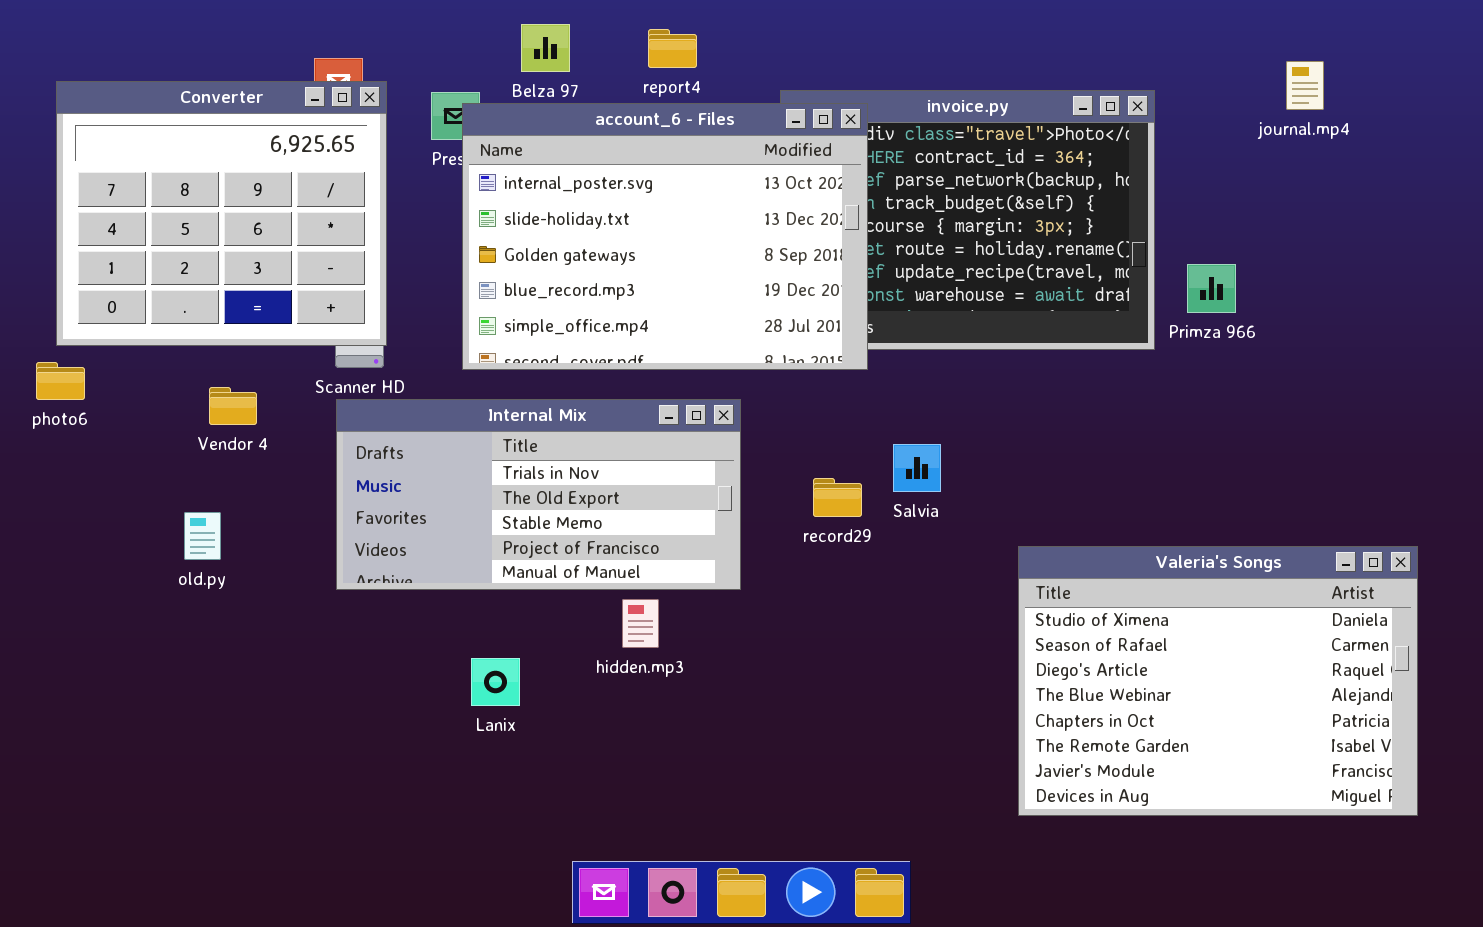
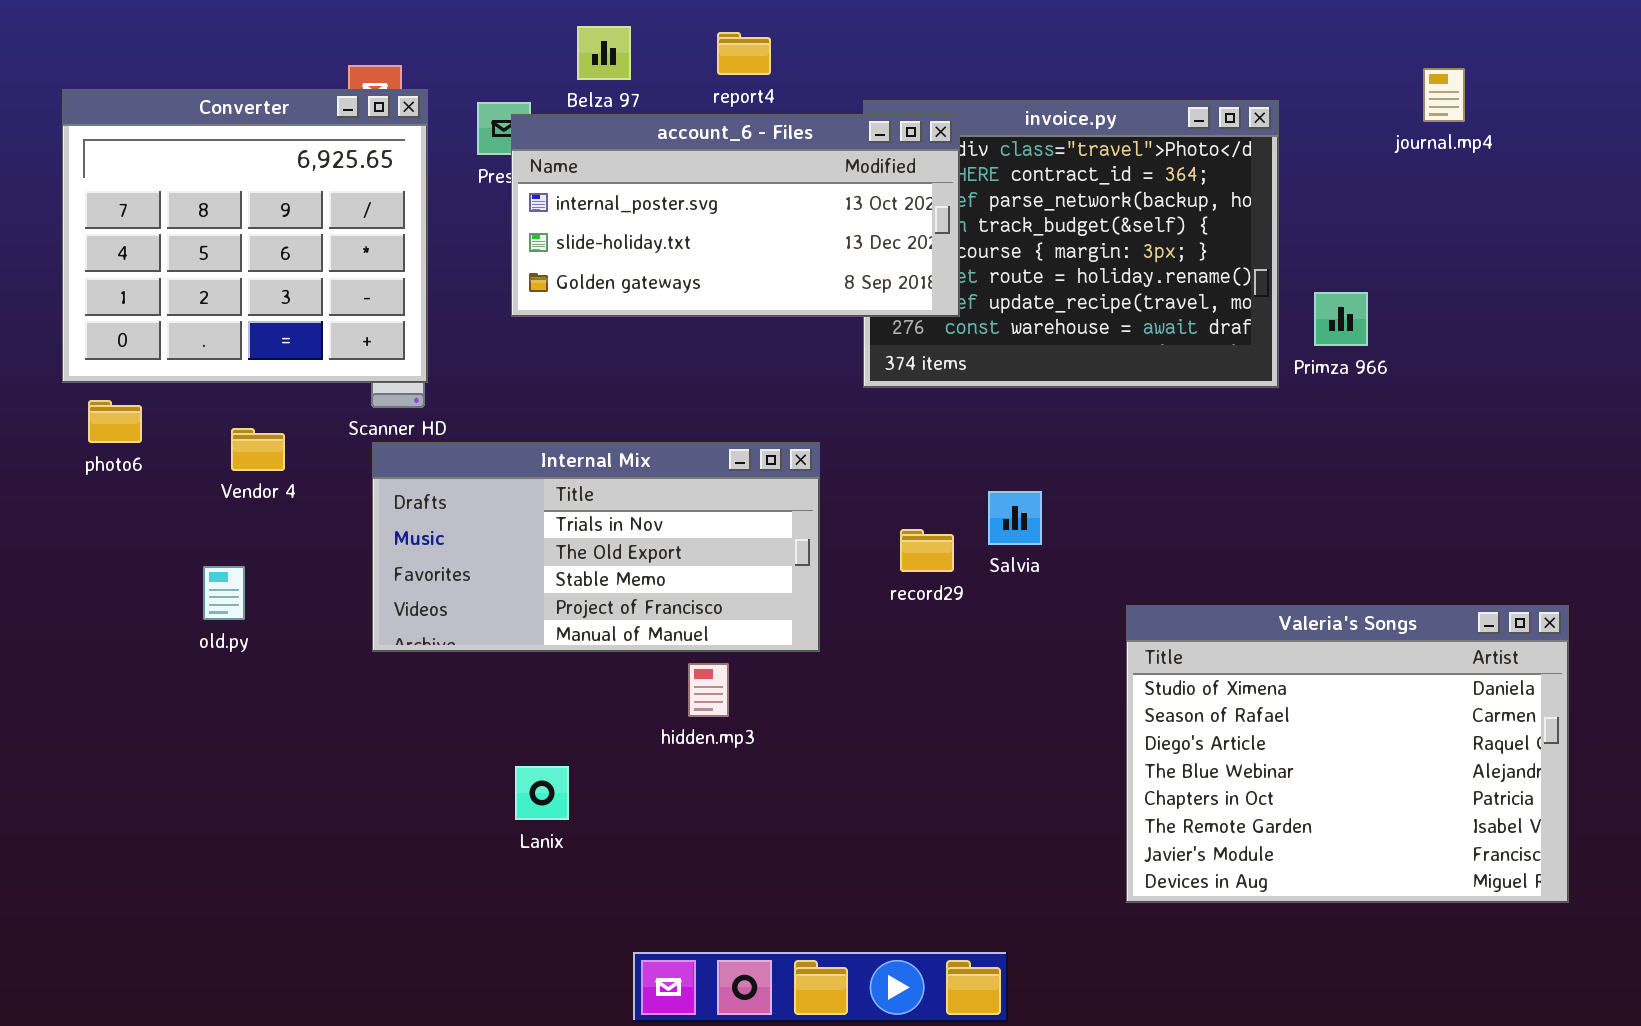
account_6 - Files: [462,103,868,370] -> [511,114,960,317], resized
photo6: [36,362,85,400] -> [88,400,142,443], moved
Lanix: [471,658,520,706] -> [515,766,569,820], moved

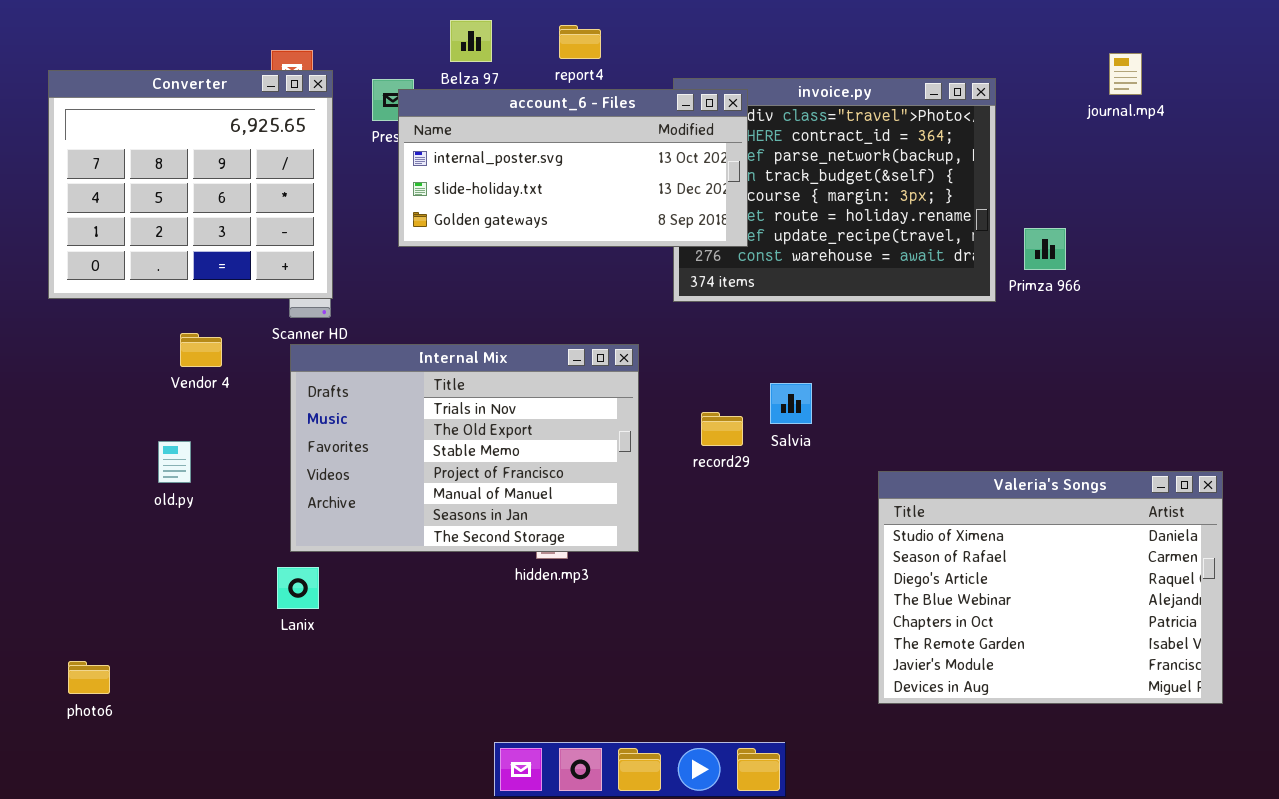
photo6: [88,400,142,443] -> [68,661,110,694], moved
Internal Mix: [372,442,820,652] -> [290,344,639,552], resized
Lanix: [515,766,569,820] -> [277,567,319,609], moved

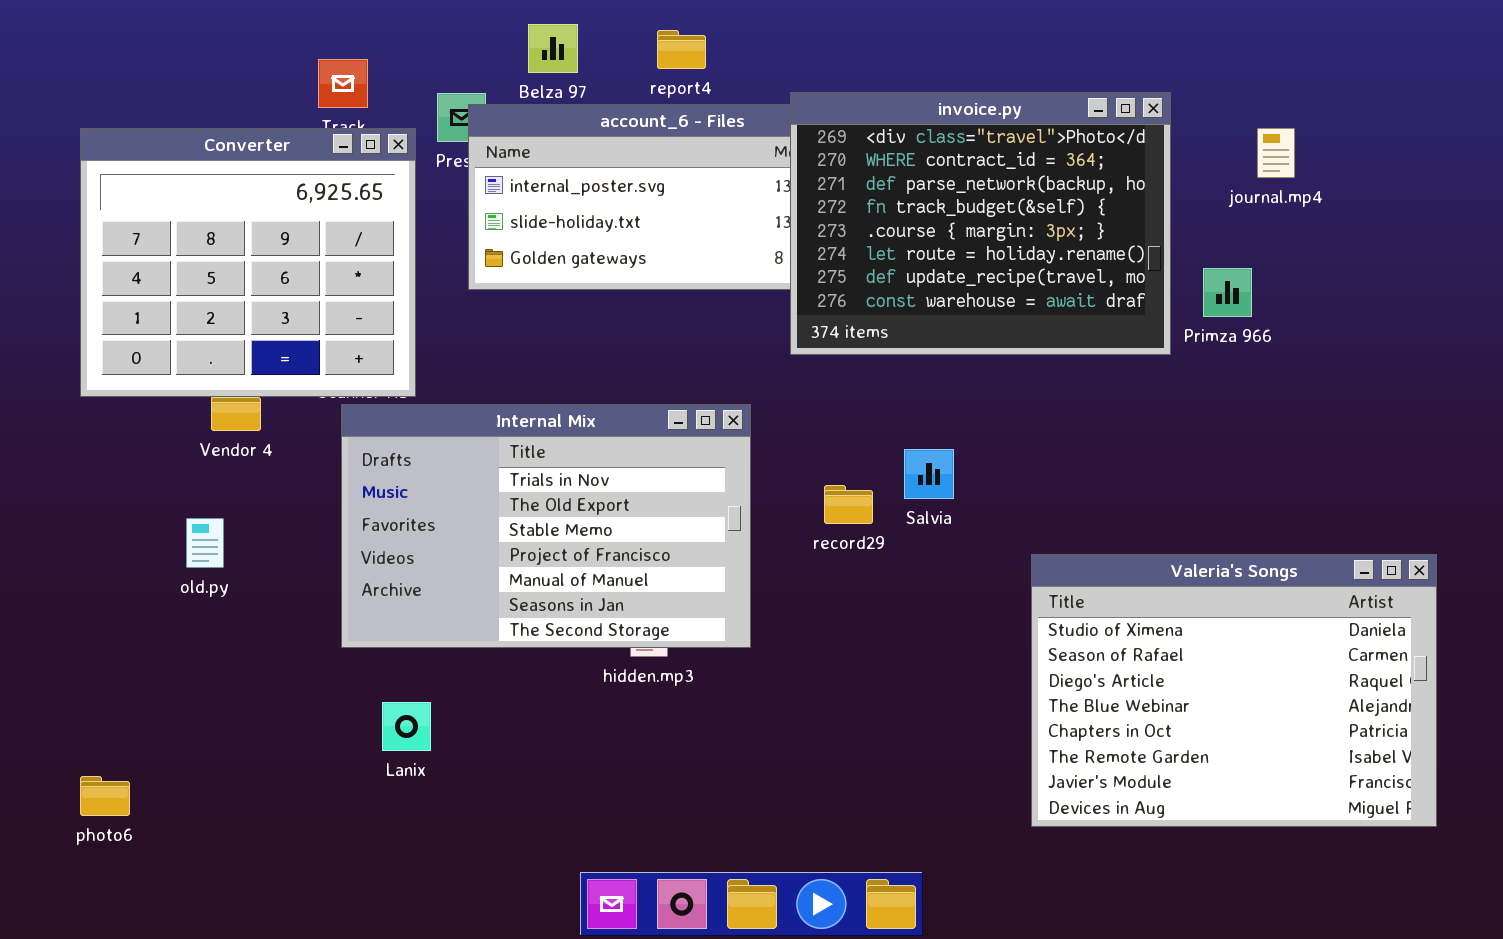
journal.mp4: [1109,53,1142,95] -> [1257,128,1295,178], moved
Converter: [48,70,333,299] -> [80,128,416,397], moved
invoice.py: [673,78,996,302] -> [790,92,1171,355], raised
Lanix: [277,567,319,609] -> [382,702,431,751], moved

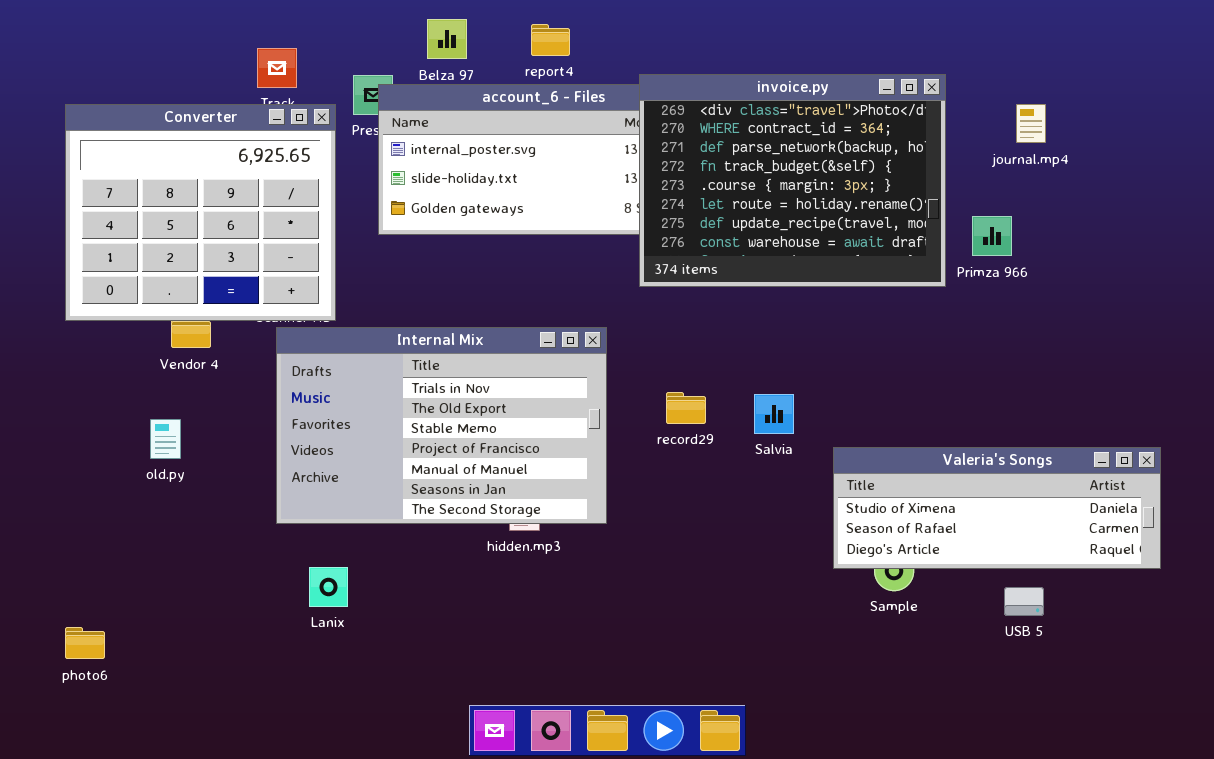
Salvia: [904,449,954,499] -> [754,394,794,434], moved
Valeria's Songs: [1031,554,1437,827] -> [833,447,1161,569], resized

